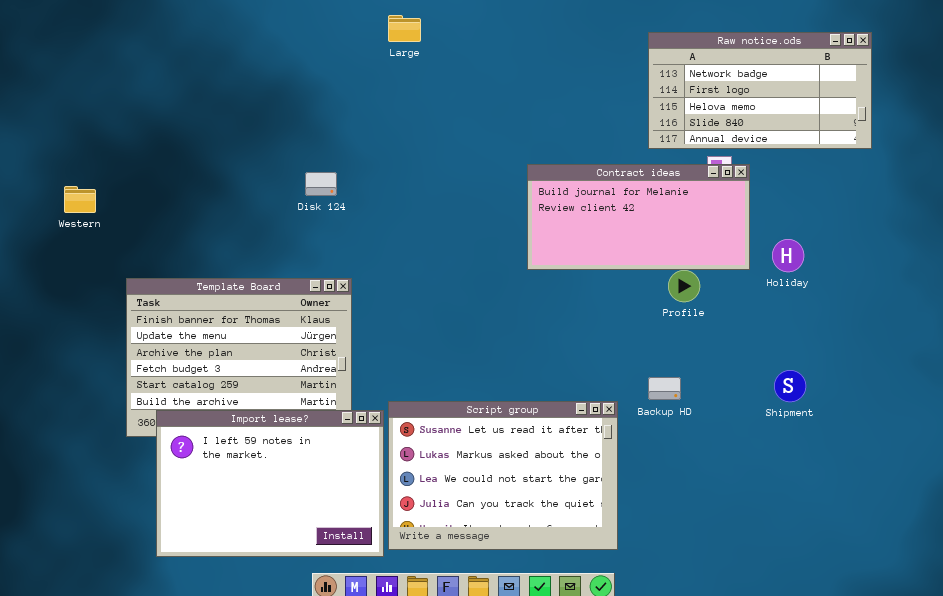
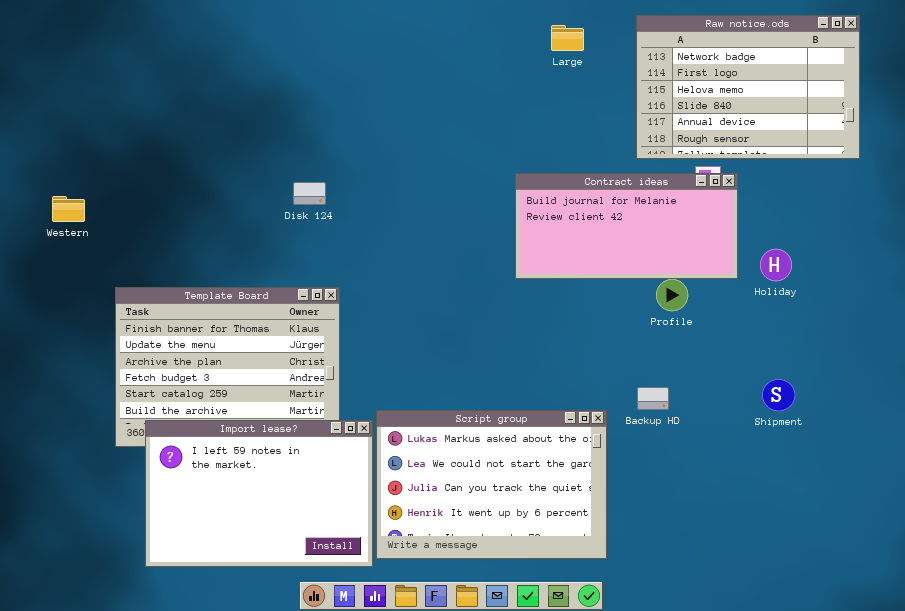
Large: [388,15,421,42] -> [551,25,584,51], moved
Raw notice.ods: [648,32,872,149] -> [636,15,860,159], resized
Script group: [388,401,618,550] -> [376,410,607,559], scrolled down 1 row

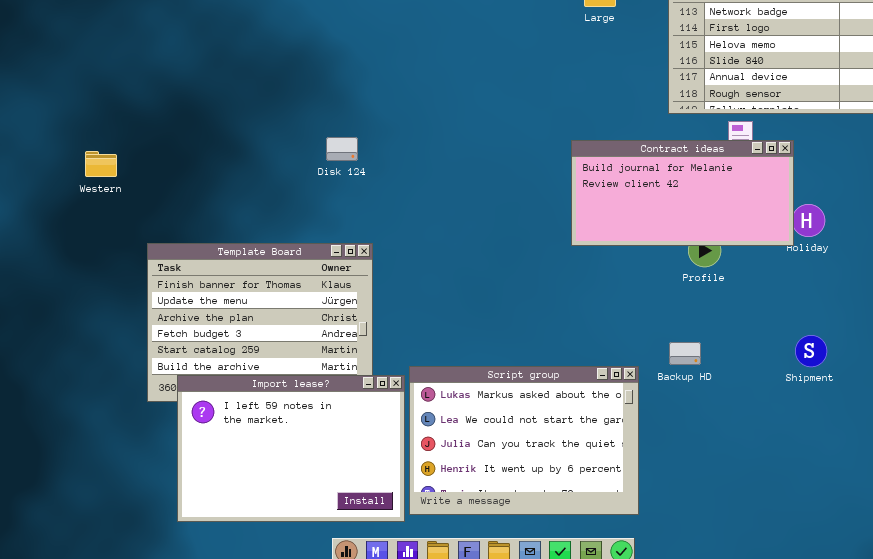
Contract ideas: [515,173,738,279] -> [571,140,794,246], moved

